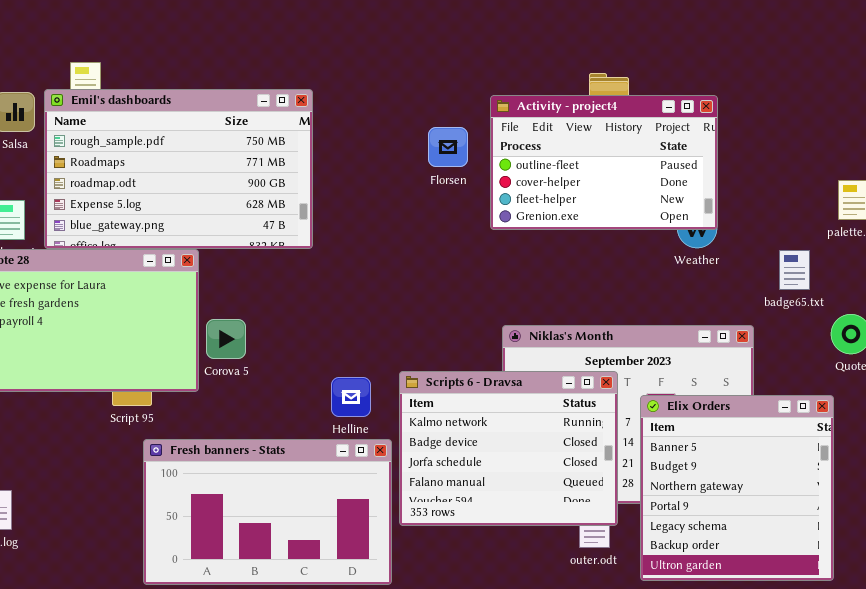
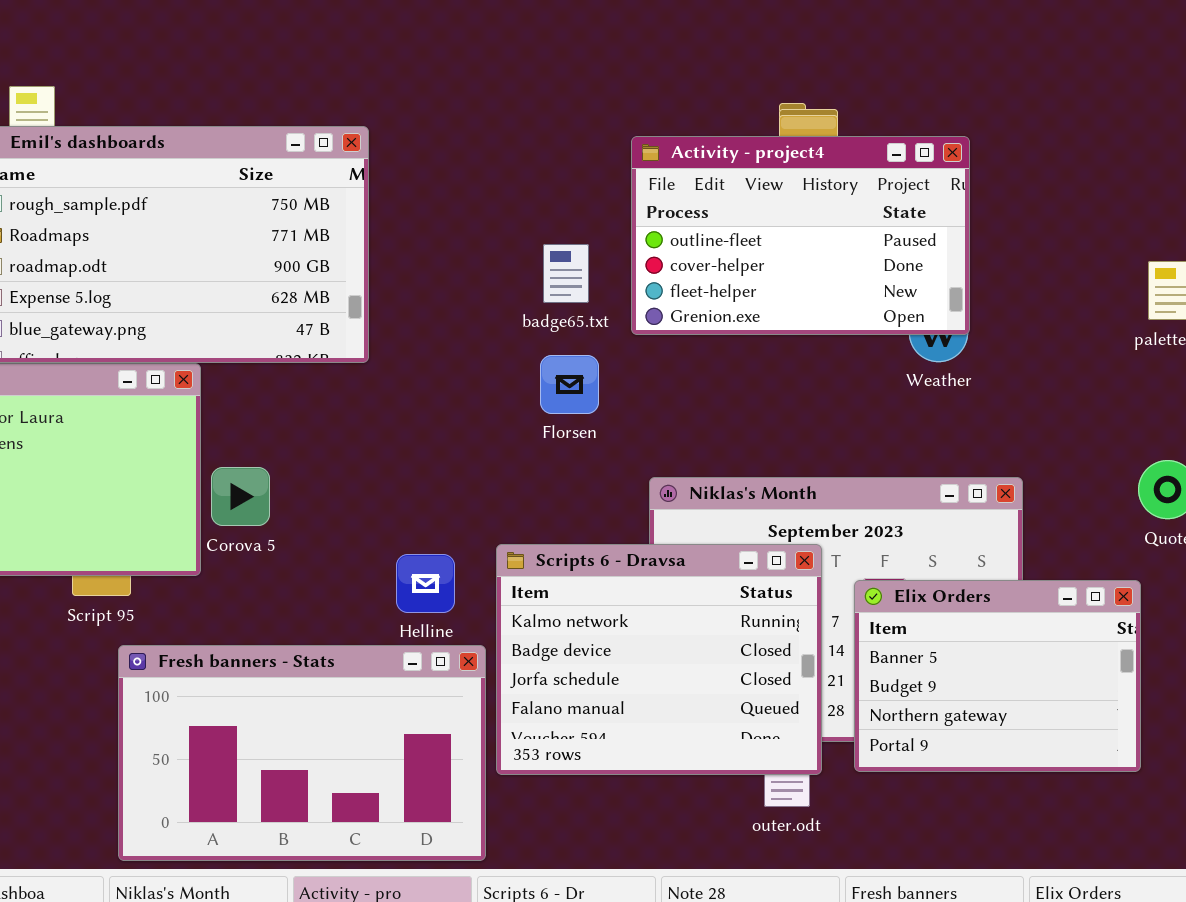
Florsen: [428,127,468,167] -> [540,355,599,414], moved
badge65.txt: [779,250,810,290] -> [543,244,589,303], moved
Elix Orders: [640,395,834,581] -> [854,580,1141,772], resized

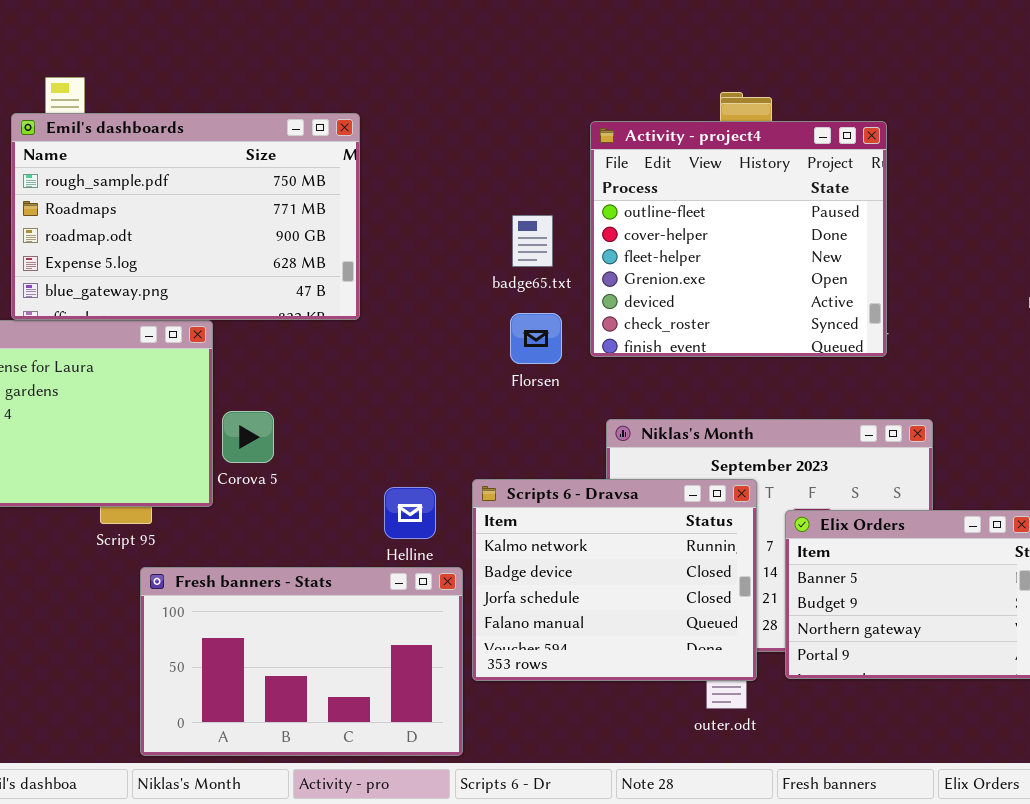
Activity - project4: [631,136,970,335] -> [590,121,887,357], resized

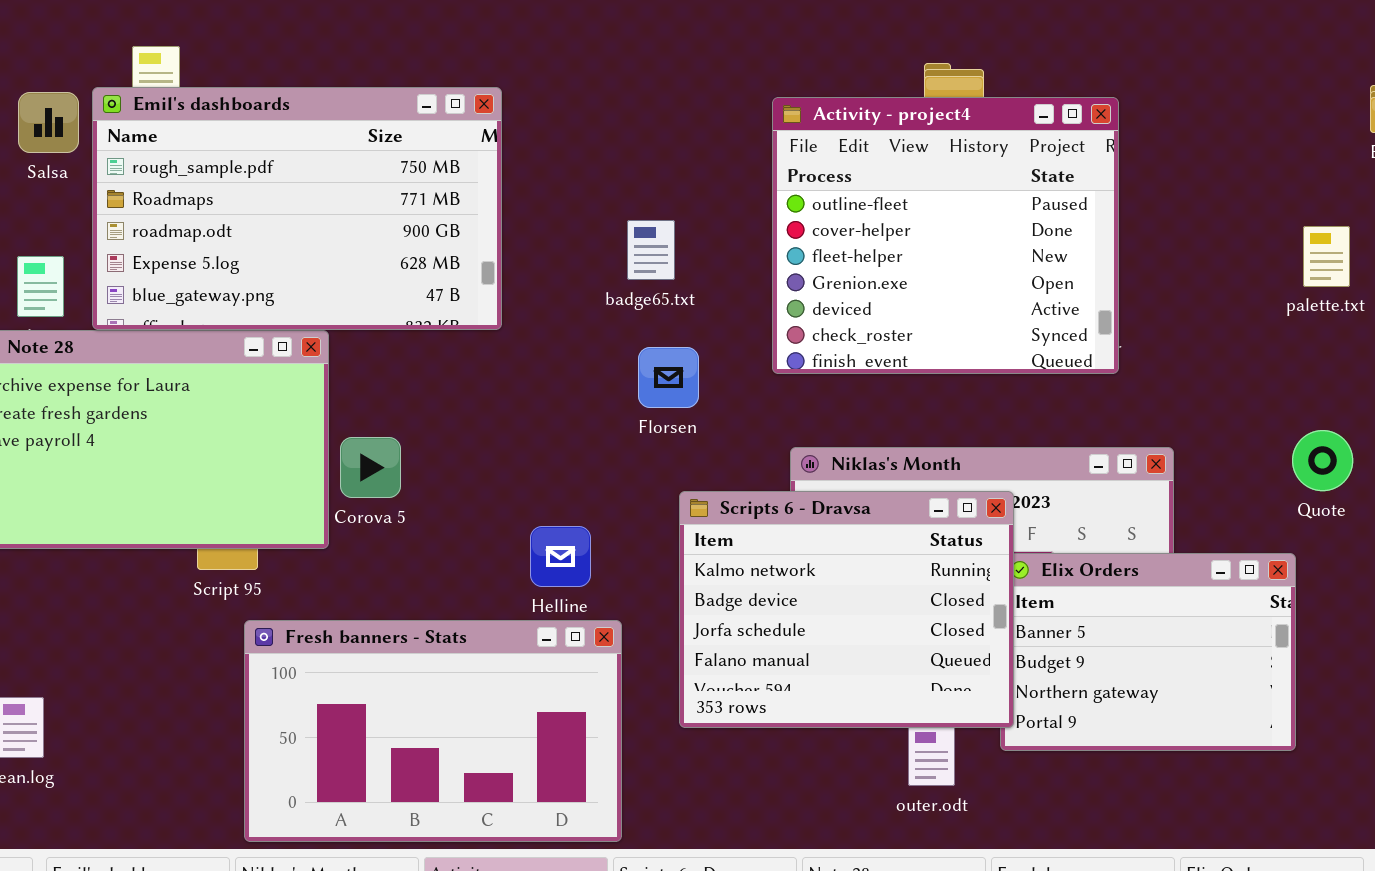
badge65.txt: [512,215,553,267] -> [627,220,675,280], moved
Florsen: [510,313,562,364] -> [638,347,699,408], moved
Scripts 6 - Dravsa: [472,479,757,681] -> [679,491,1014,728], moved

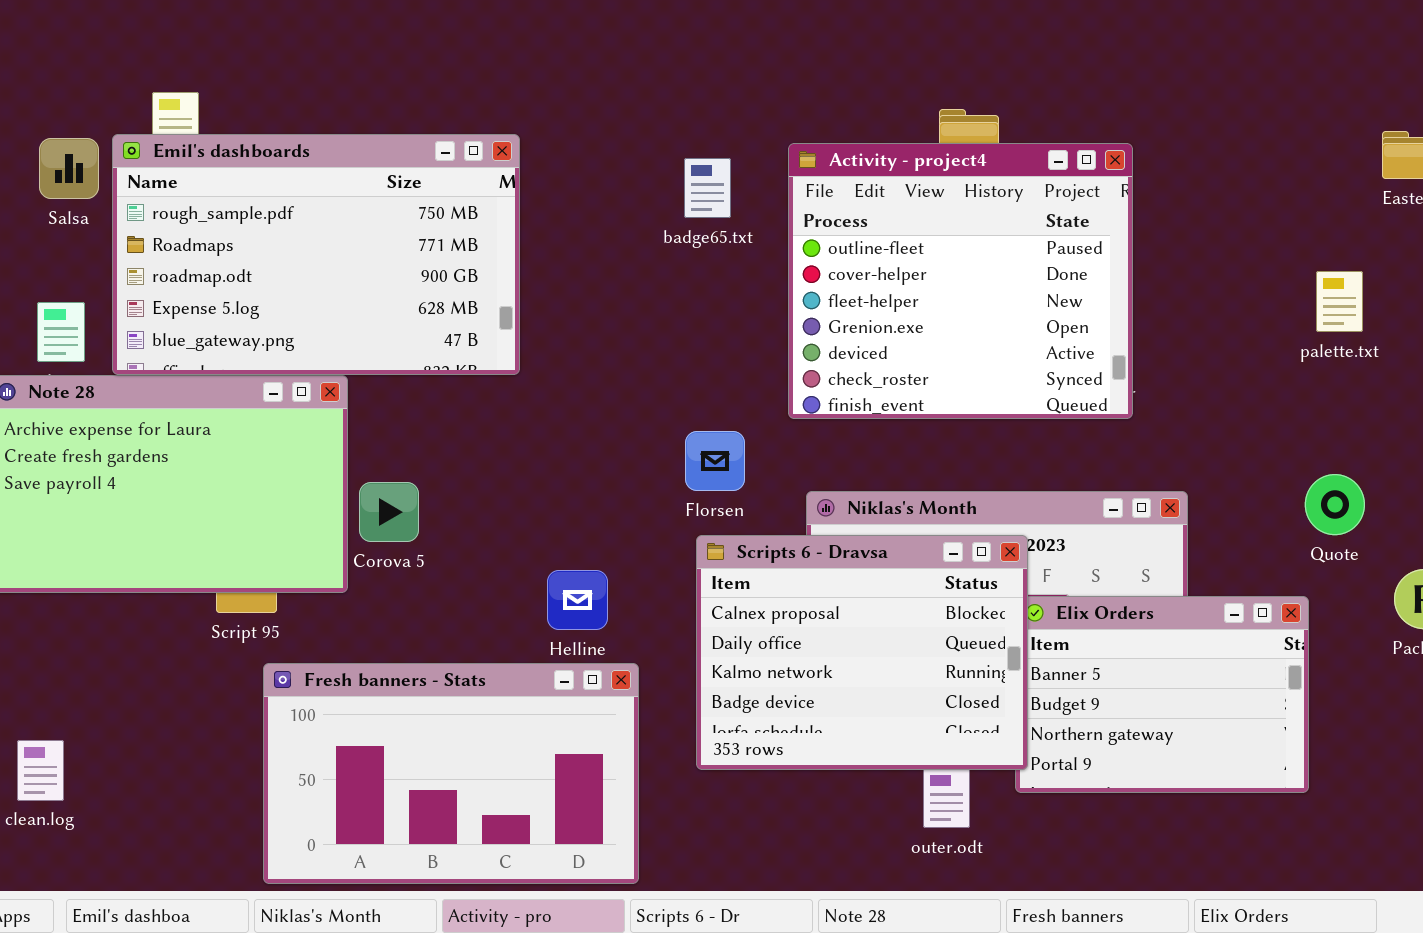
badge65.txt: [627,220,675,280] -> [684,158,731,218], moved
Florsen: [638,347,699,408] -> [685,431,745,491], moved
Scripts 6 - Dravsa: [679,491,1014,728] -> [696,535,1028,770], scrolled up 2 rows

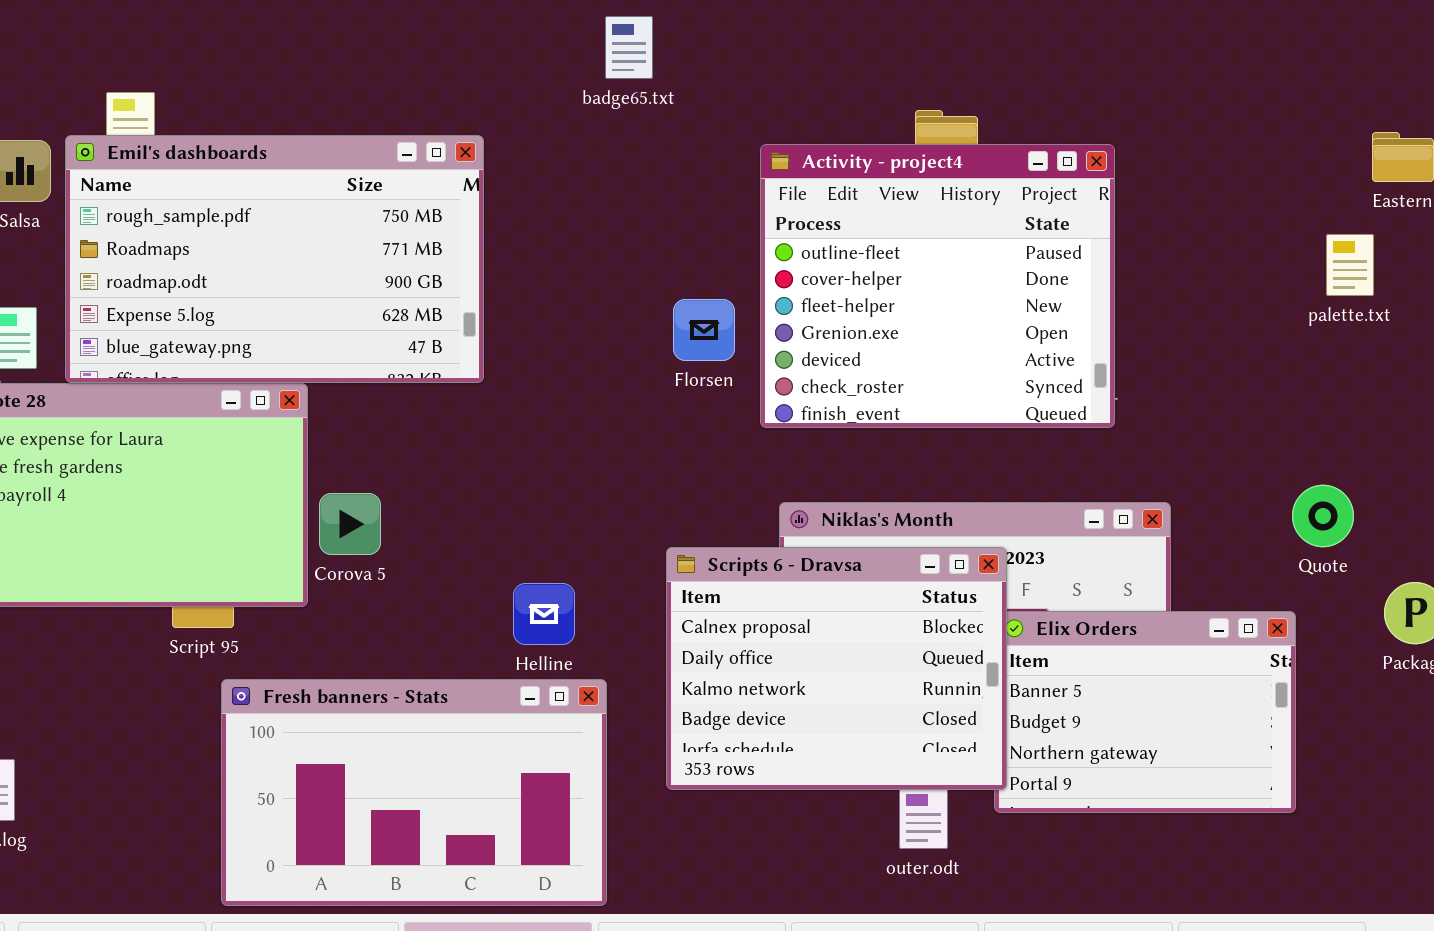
badge65.txt: [684,158,731,218] -> [605,16,653,79], moved
palette.txt: [1316,271,1363,332] -> [1326,234,1374,296], moved
Florsen: [685,431,745,491] -> [673,299,735,361], moved

